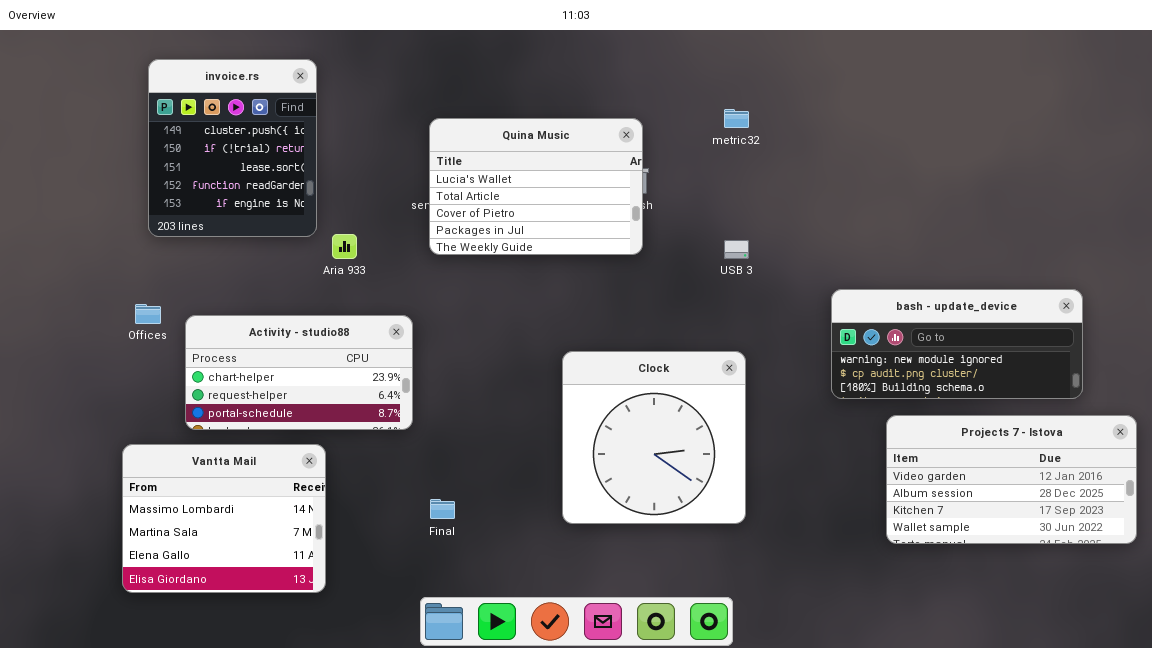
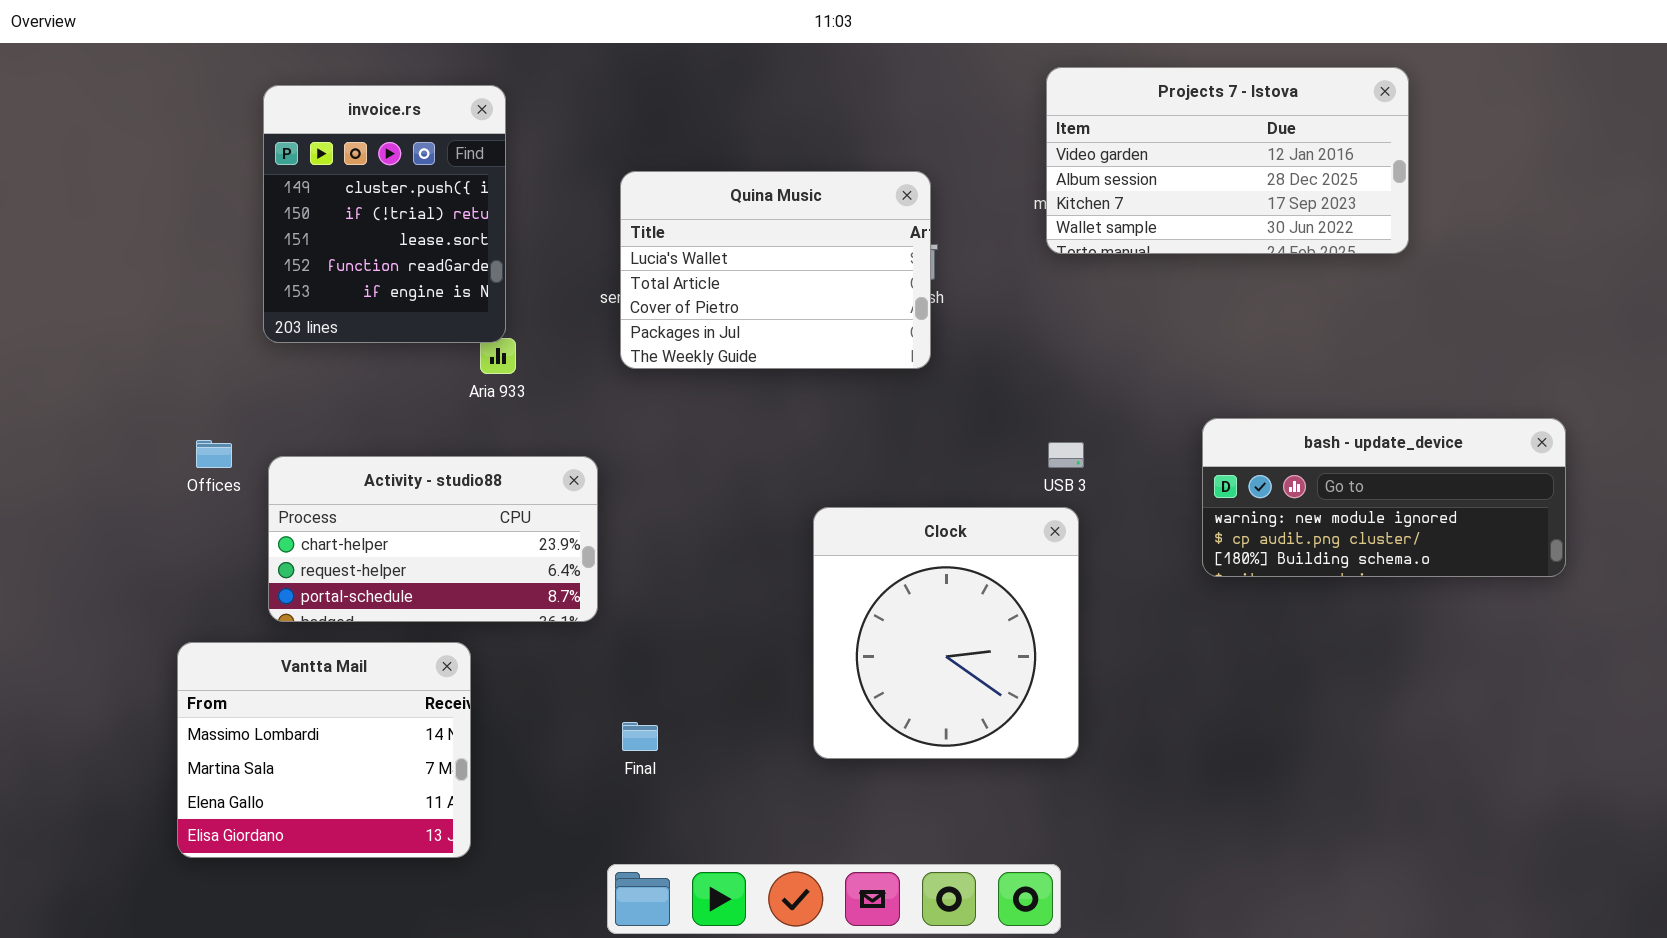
invoice.rs: [148,59,317,237] -> [263,85,506,343], moved
USB 3: [724,240,749,259] -> [1048,442,1084,468], moved
Projects 7 - Istova: [886,415,1137,544] -> [1046,67,1409,254], moved

